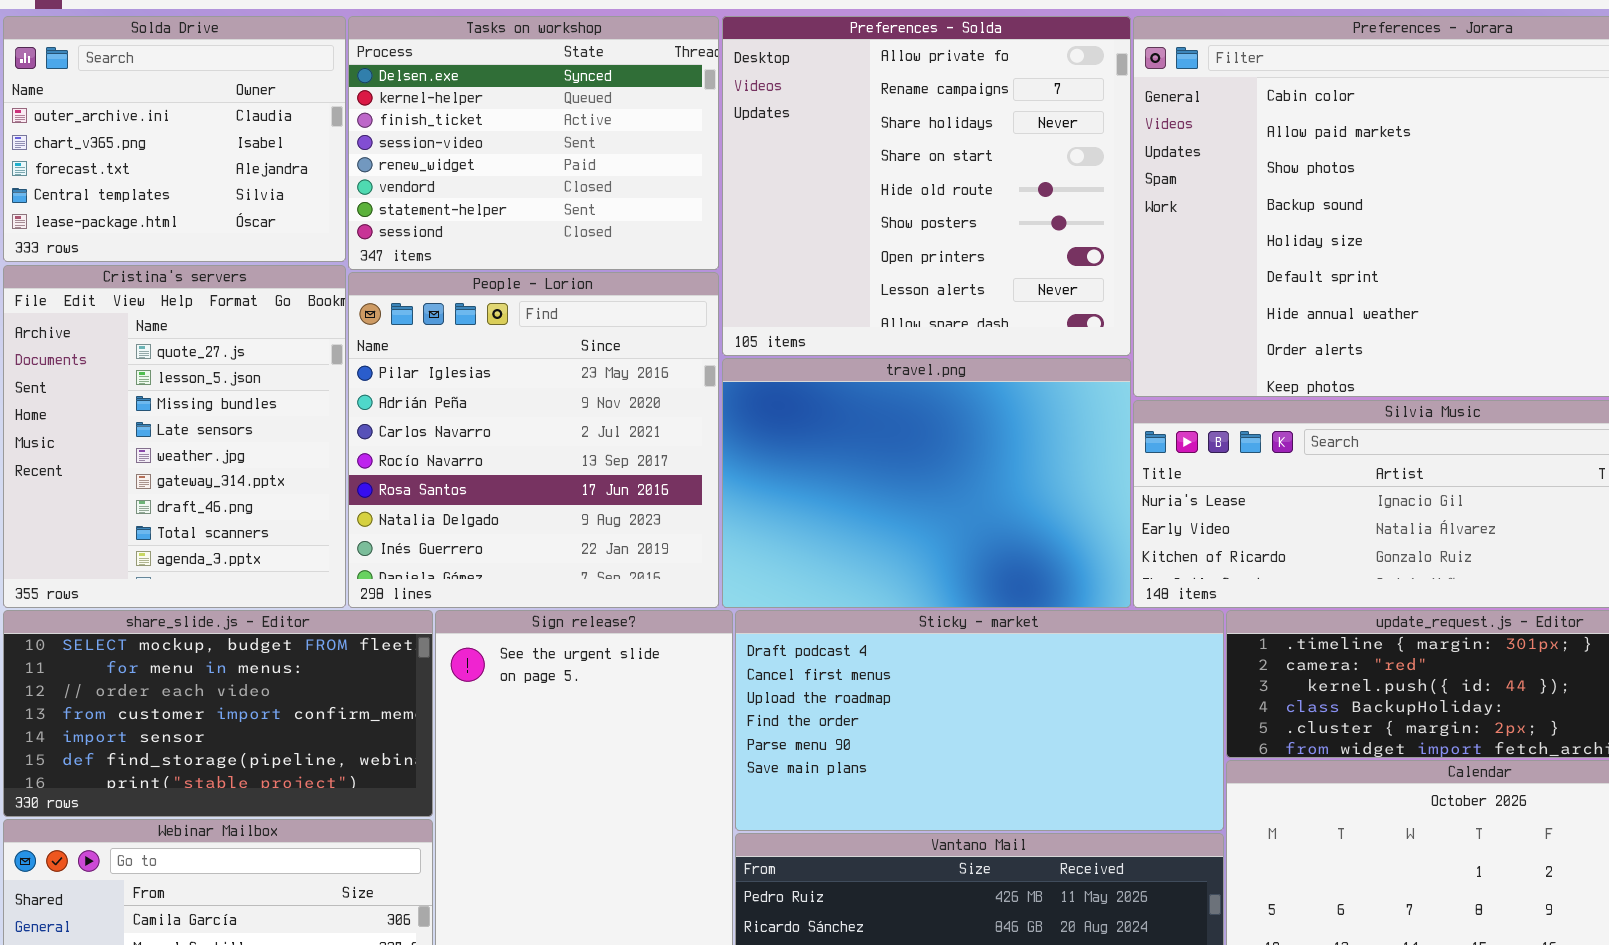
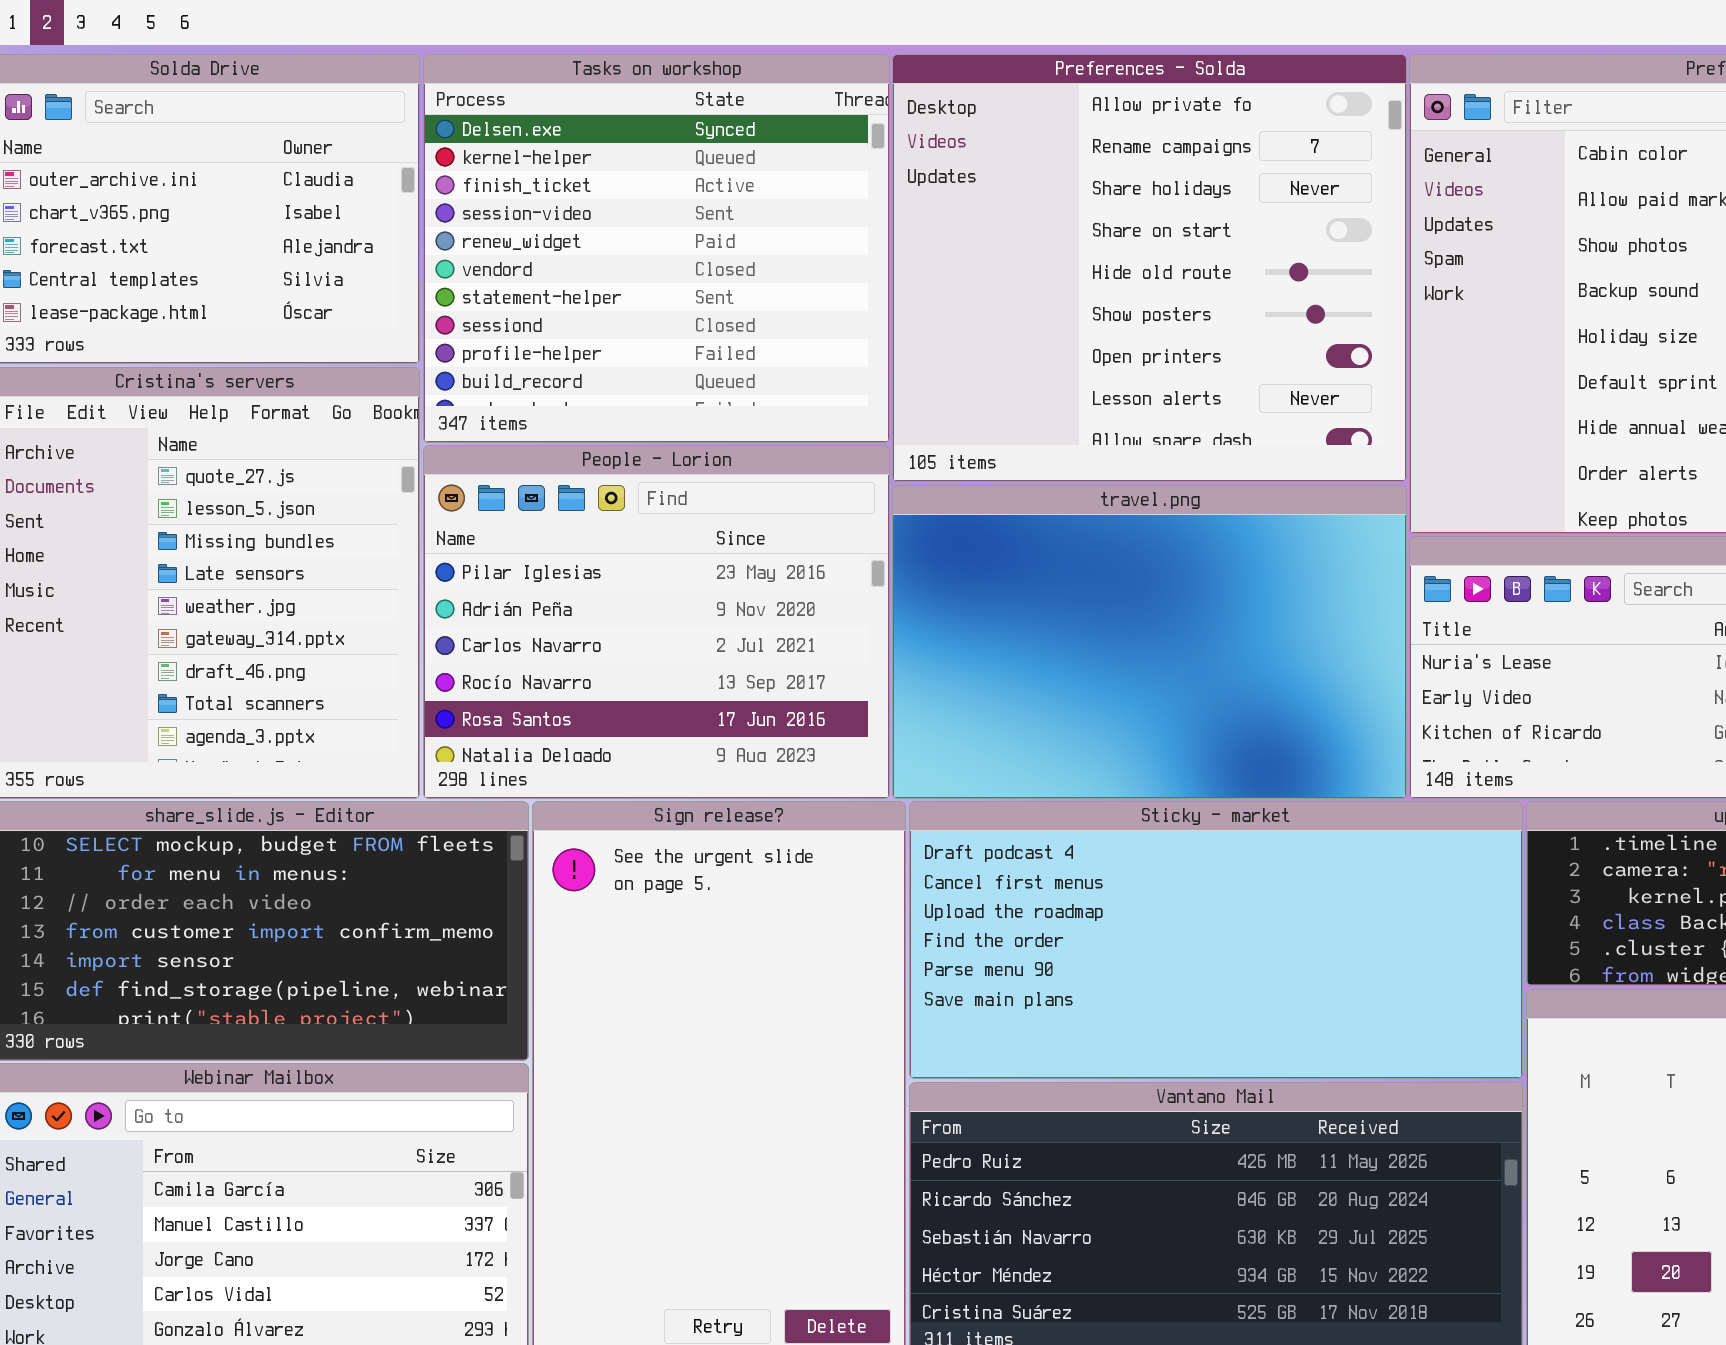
Tasks on workshop: [348,16,719,270] -> [423,54,890,443], resized
People - Lorion: [348,272,719,608] -> [423,445,890,799], resized

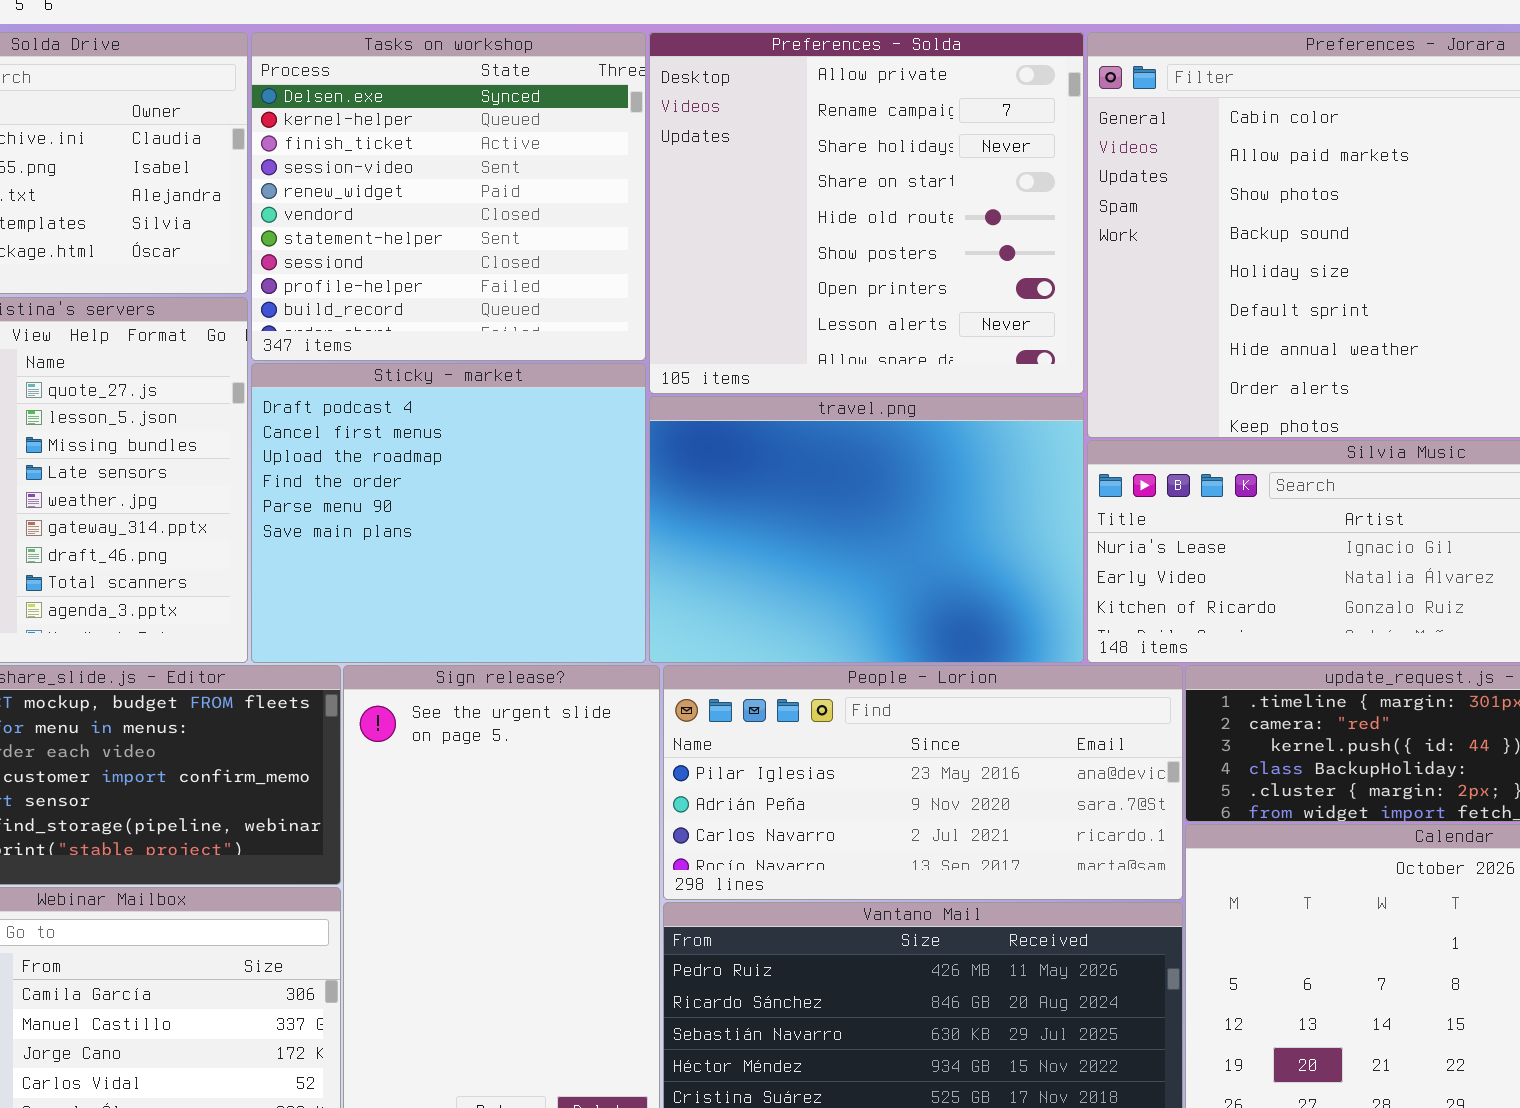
People - Lorion: [423,445,890,799] -> [663,665,1183,900], moved, resized
Sticky - market: [909,801,1523,1079] -> [251,363,646,663], moved, resized

